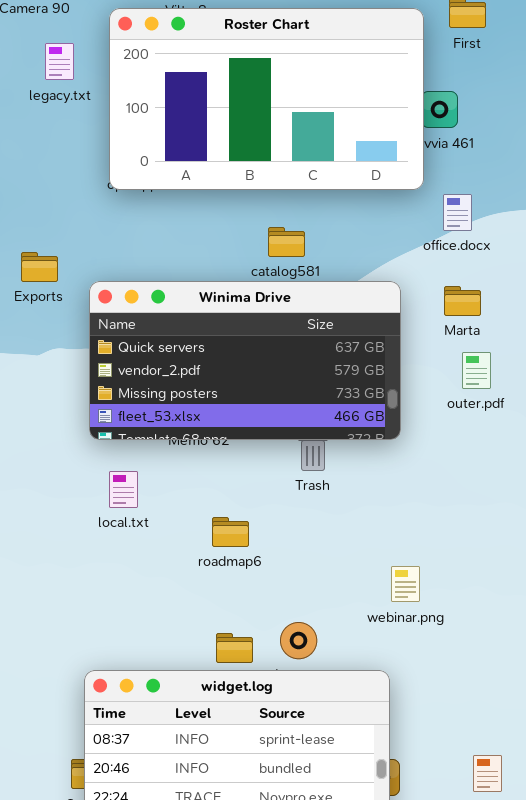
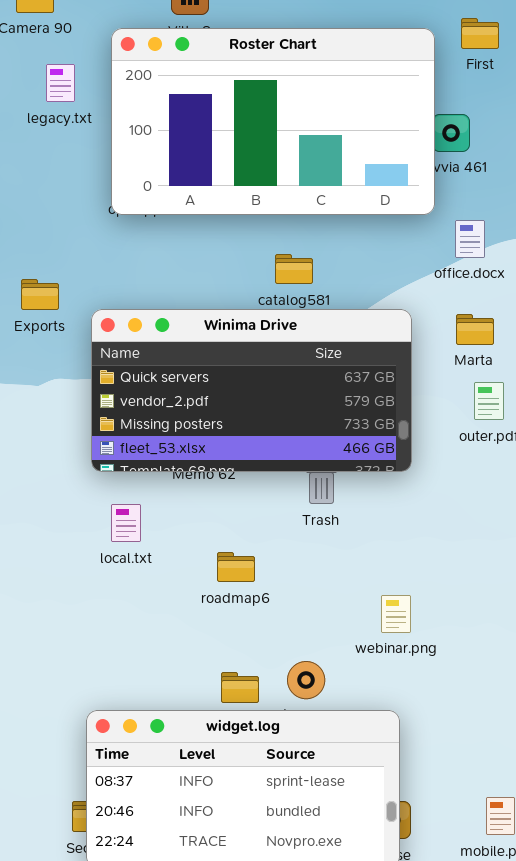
webinar.png: [391,566,420,602] -> [381,595,411,633], moved

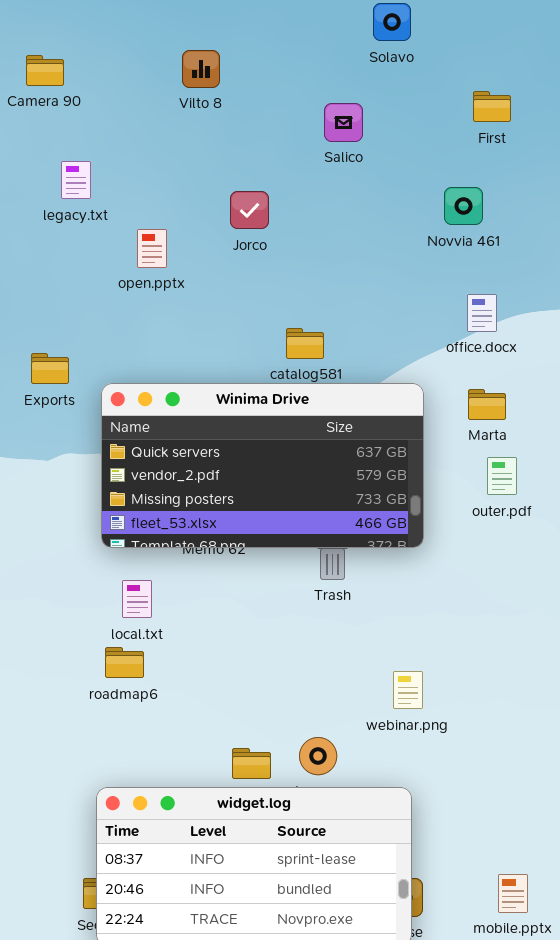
Roster Chart: [111,28,435,215] -> none, closed
legacy.txt: [46,64,75,102] -> [61,161,91,199], moved
roadmap6: [217,552,255,582] -> [105,647,144,678], moved

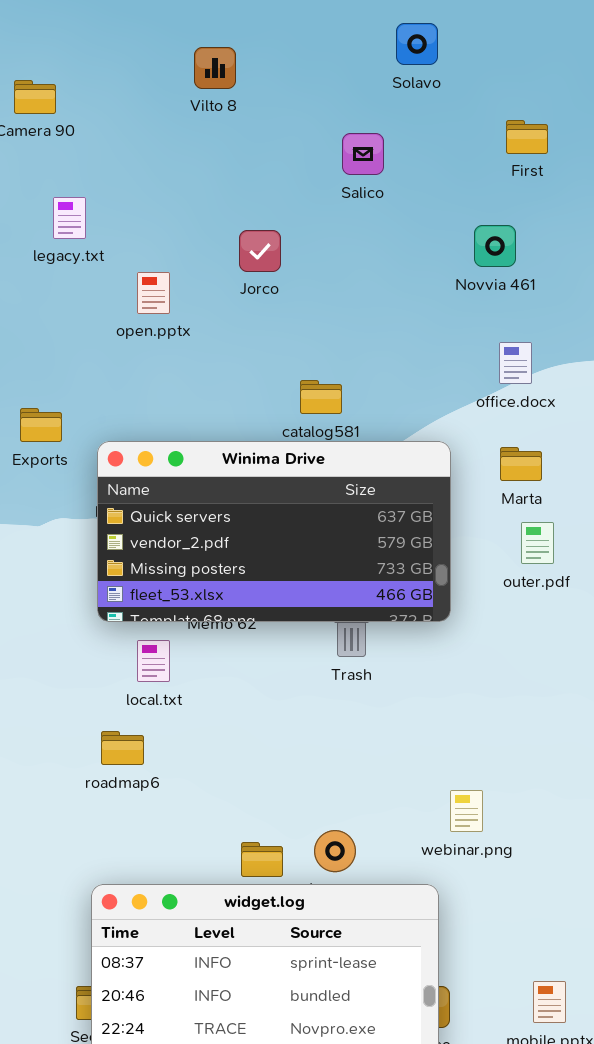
Vilto 8: [182,50,220,88] -> [194,47,236,89], moved
local.txt: [122,580,152,618] -> [137,640,170,682], moved
webinar.png: [393,671,423,709] -> [450,790,483,832], moved

